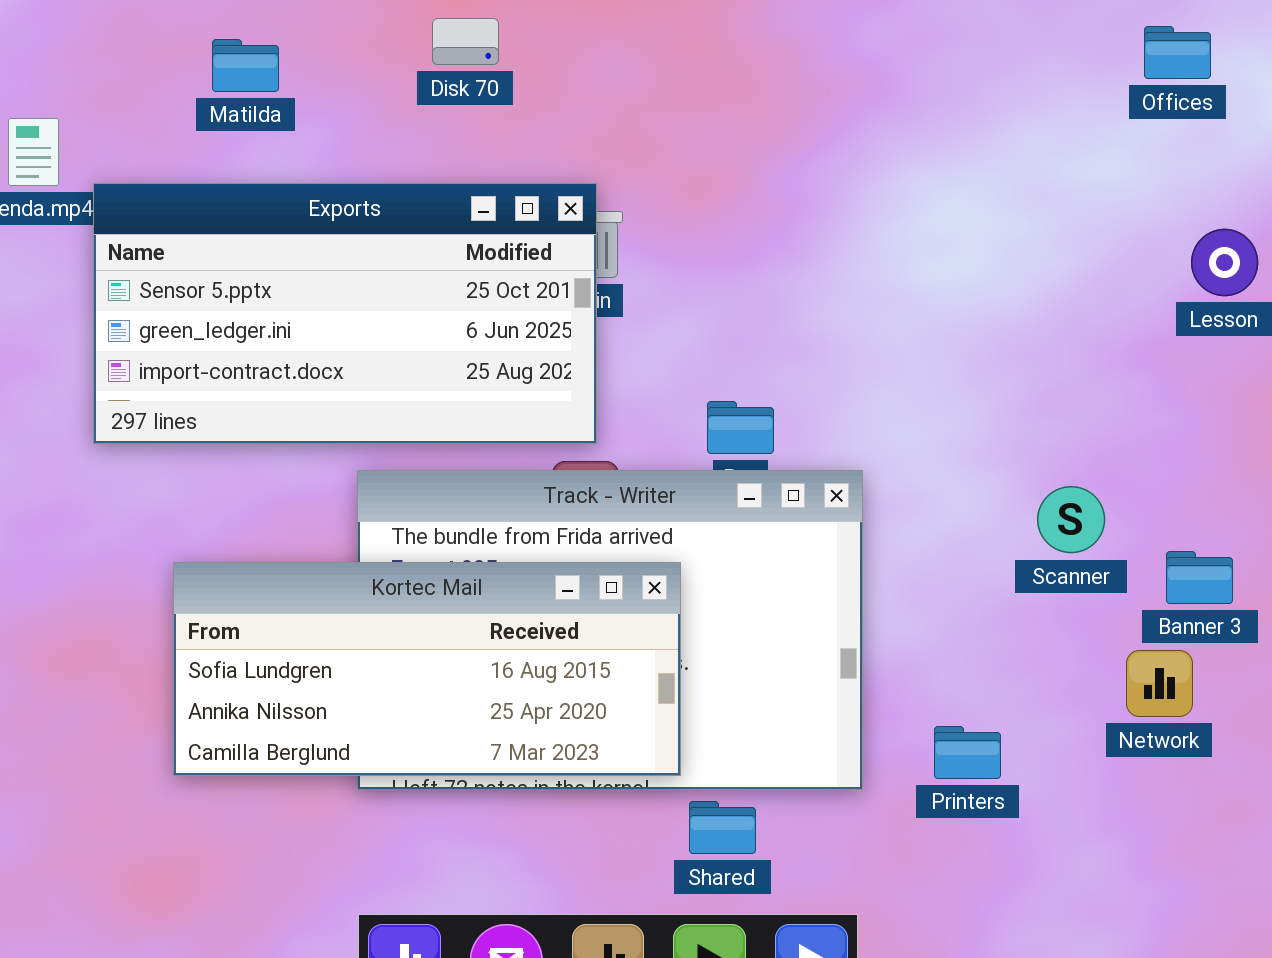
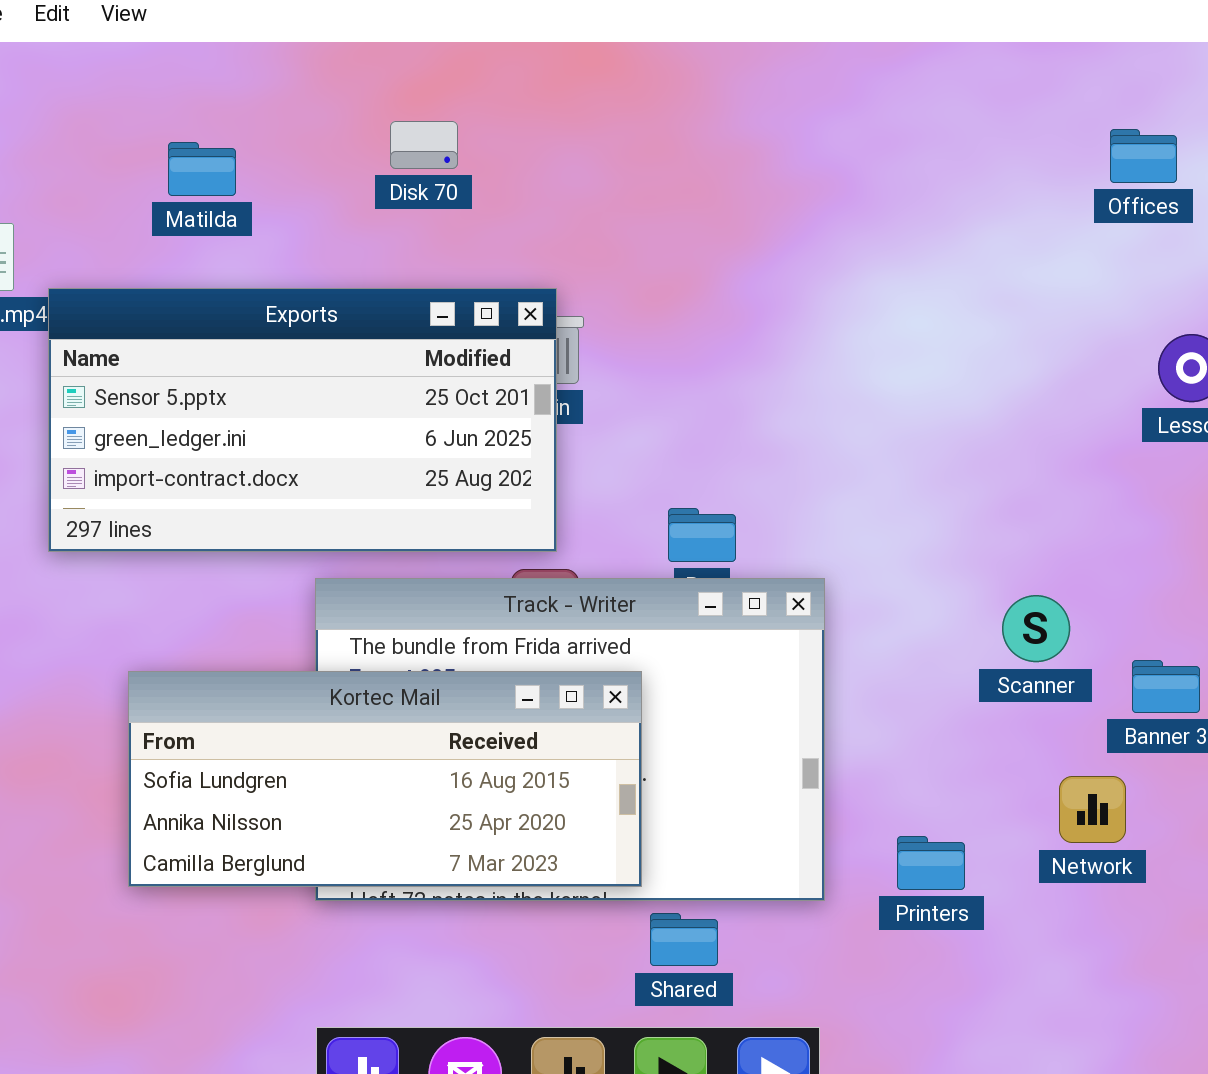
Network: [1126,650,1193,717] -> [1059,776,1126,843], moved

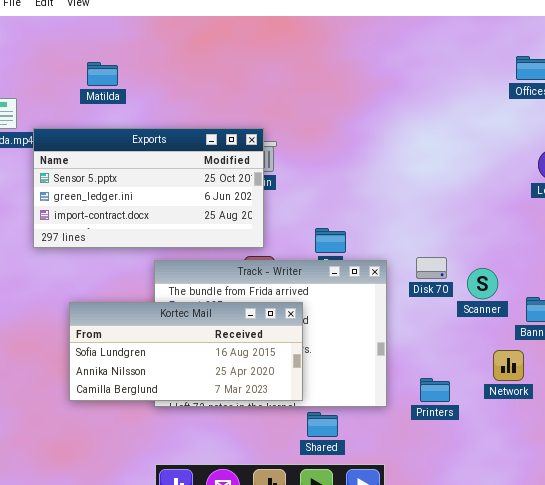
Disk 70: [390,121,458,169] -> [416,257,447,279], moved

